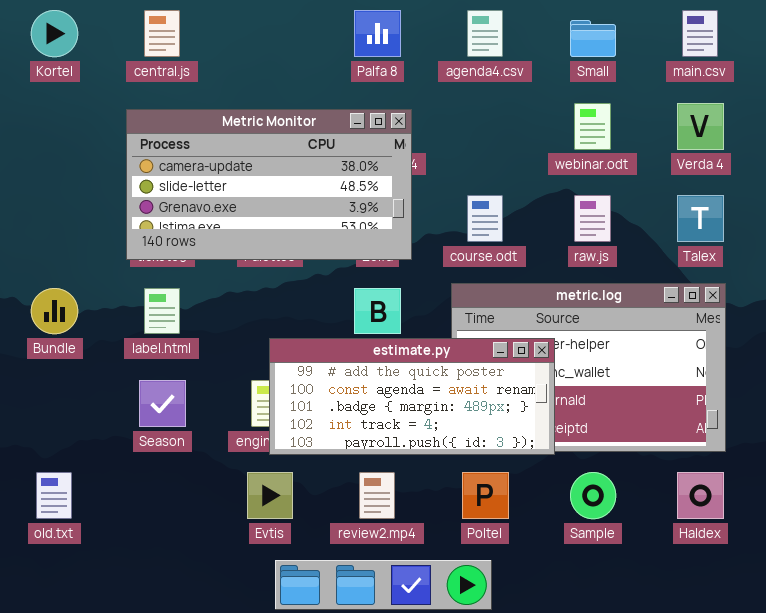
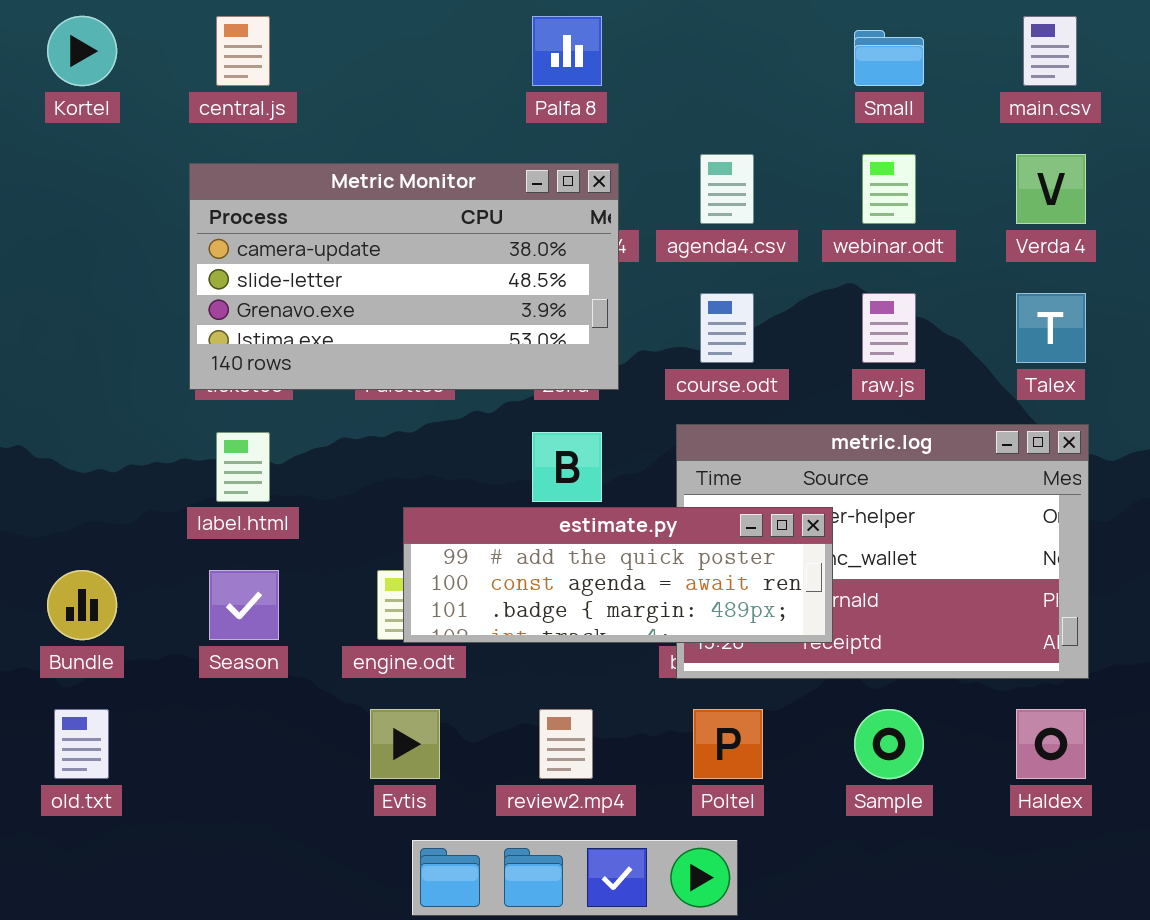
agenda4.csv: [467,10,503,57] -> [700,154,754,224], moved
Bundle: [31,288,78,334] -> [47,570,117,640], moved
estimate.py: [269,338,555,455] -> [403,507,833,643], resized

